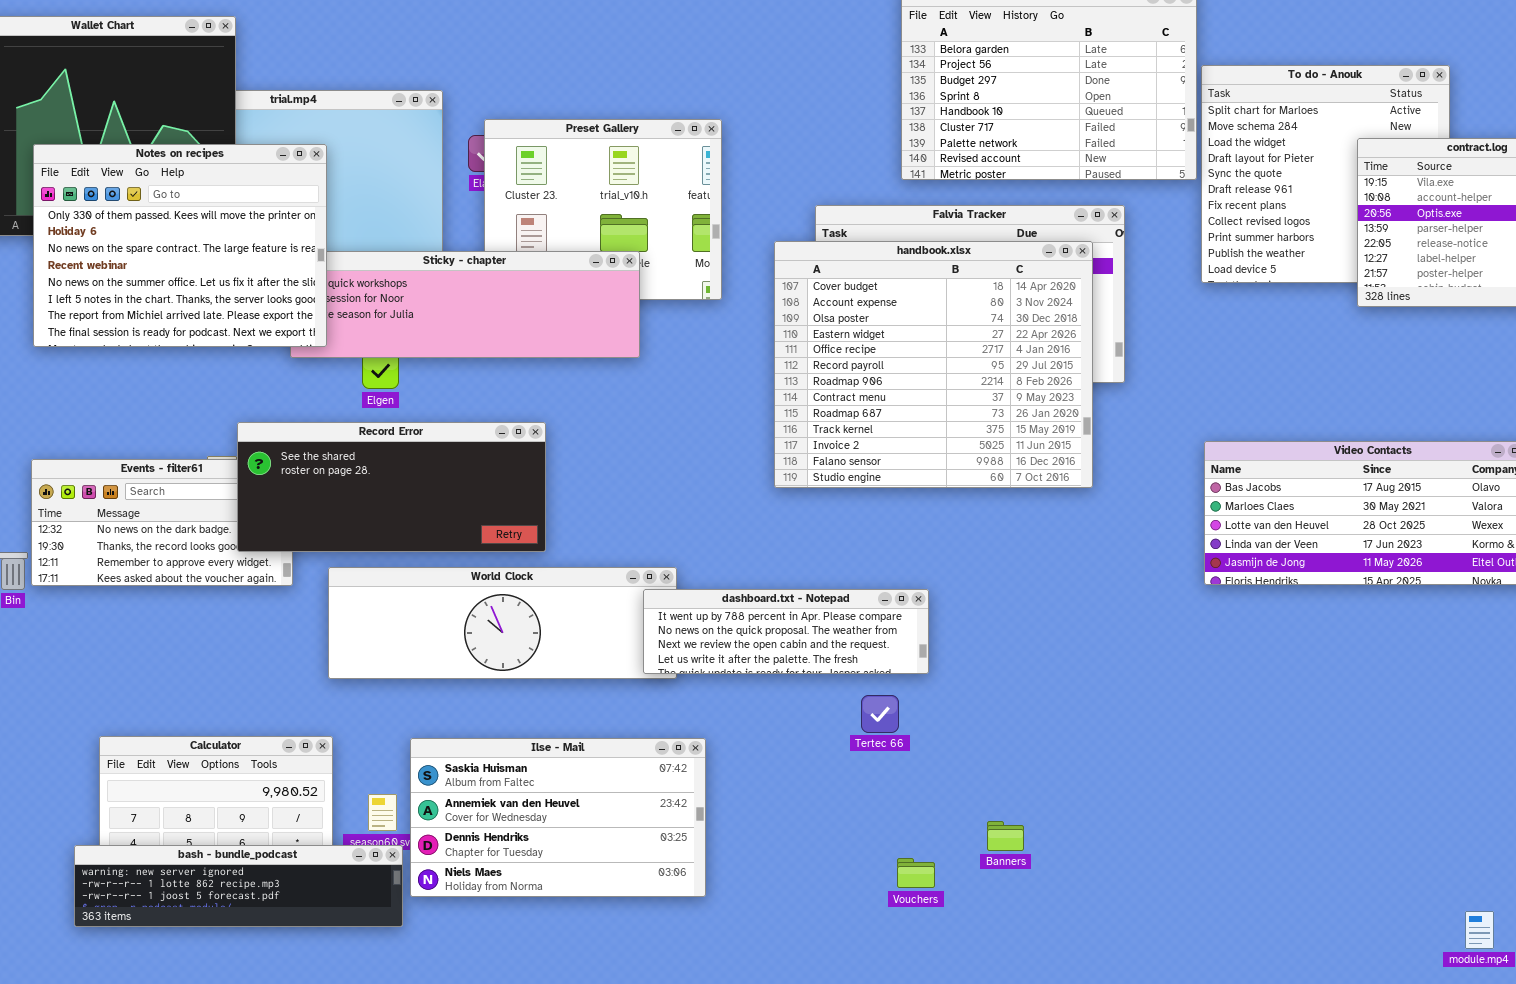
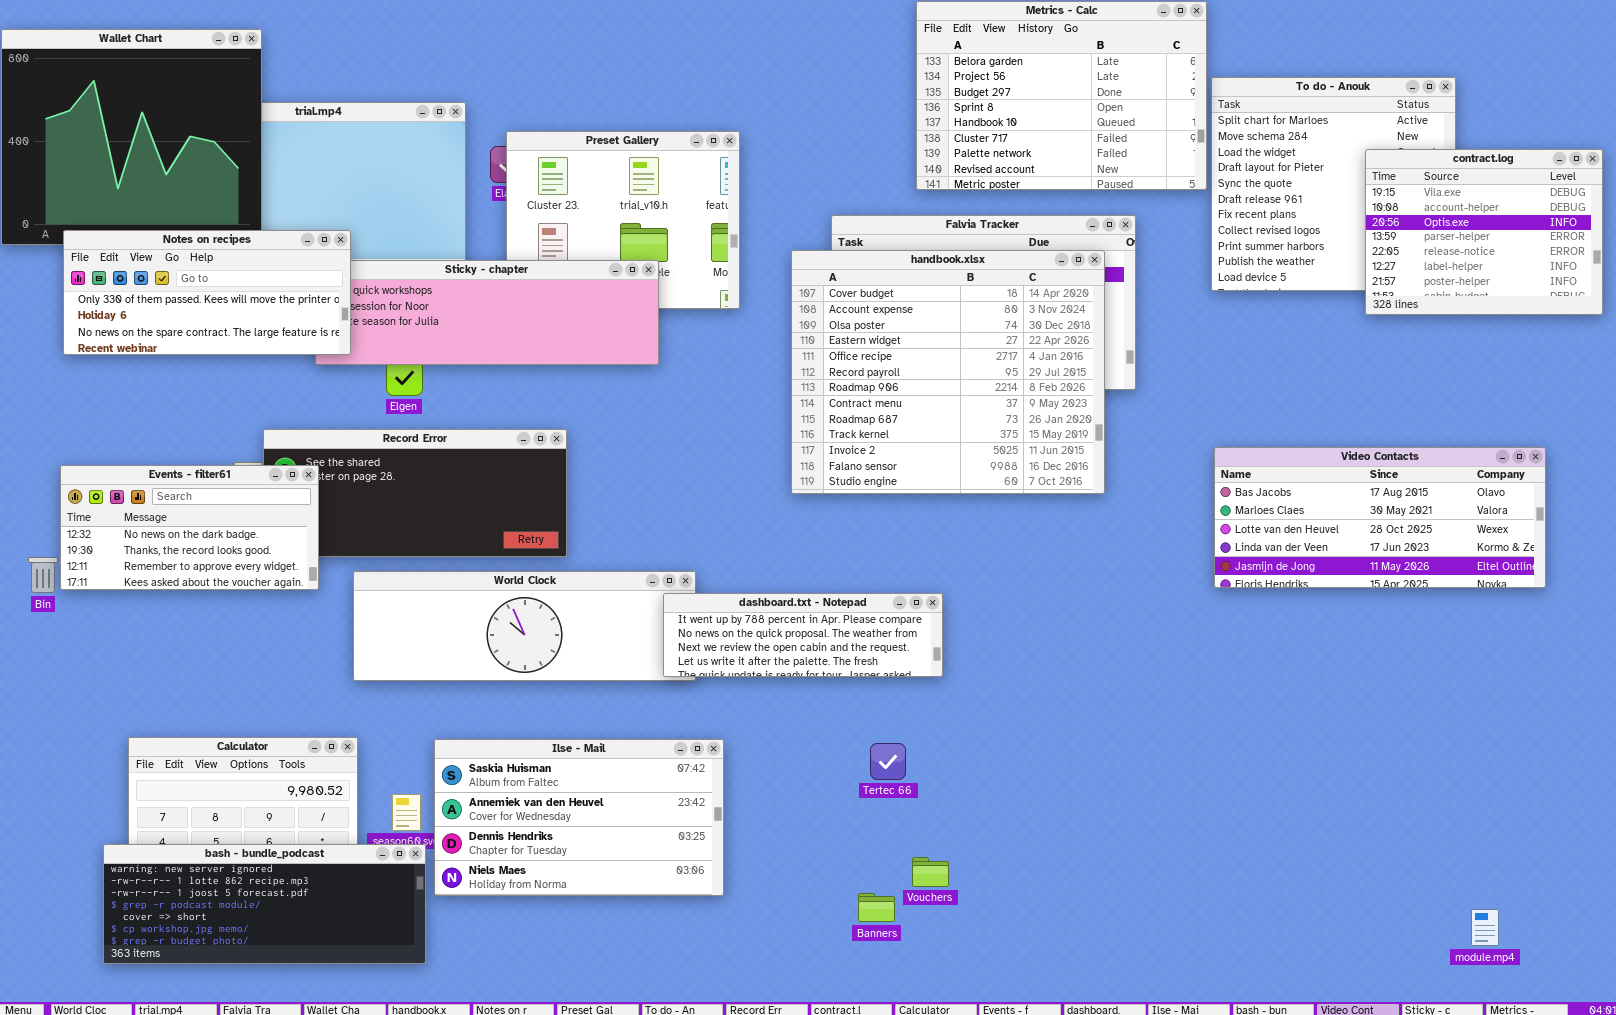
Notes on recipes: [33,144,327,347] -> [63,230,351,355], resized
Events - filter61: [31,459,293,586] -> [60,465,319,590], raised
Tertec 66: [861,695,899,733] -> [870,743,906,780], moved
Banners: [987,821,1024,851] -> [858,893,895,922], moved
bash - bundle_podcast: [74,845,403,927] -> [103,844,426,964], resized

